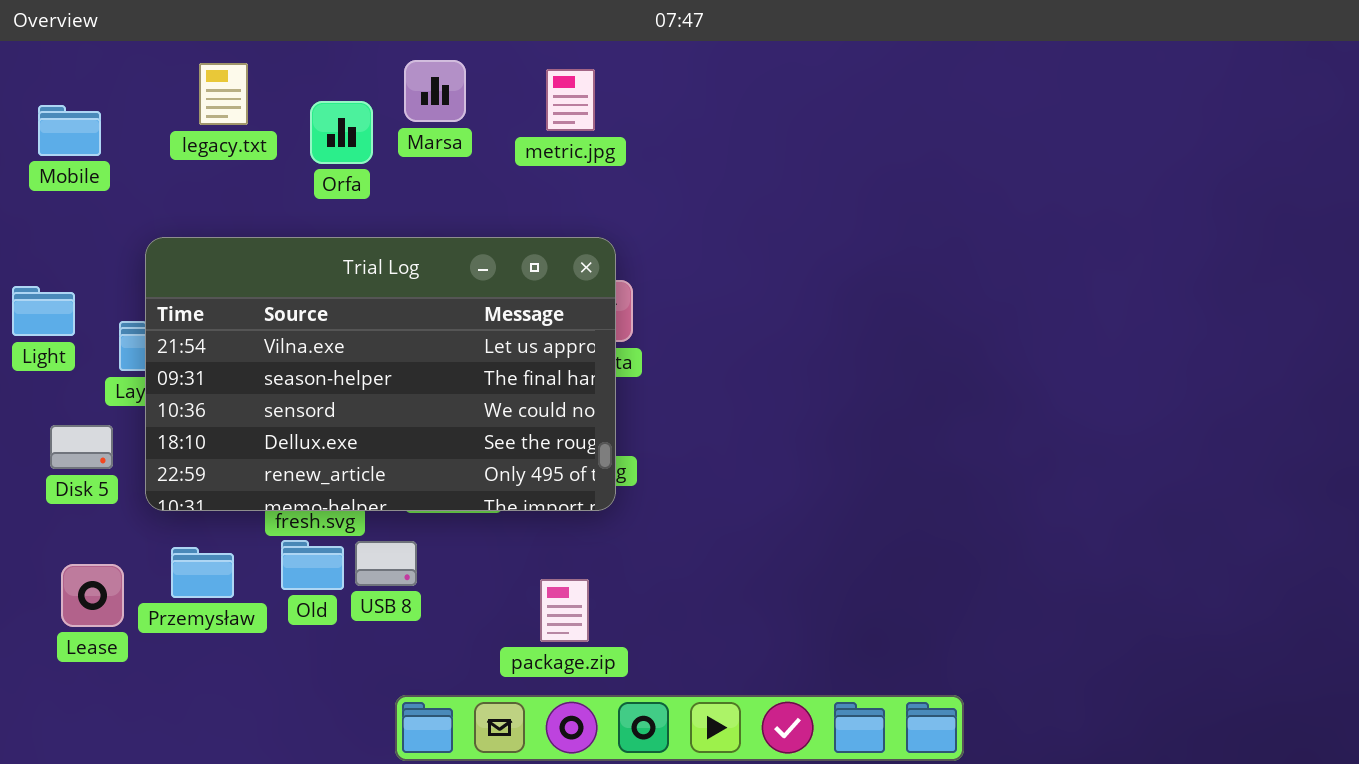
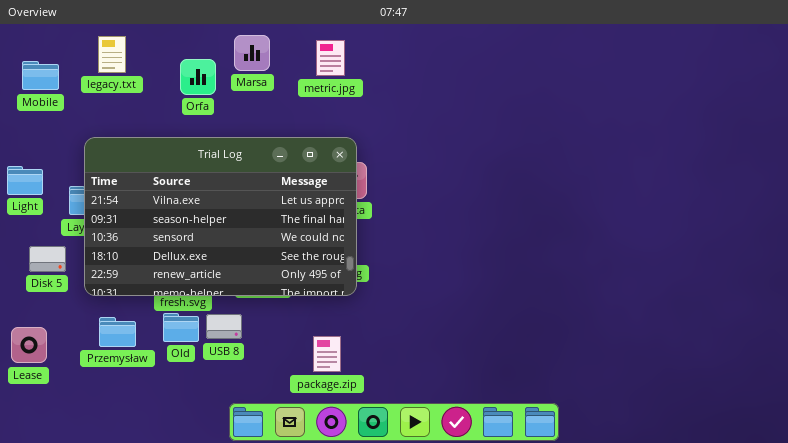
legacy.txt: [199,63,248,125] -> [98,36,126,73], moved
Lease: [61,564,124,627] -> [11,327,47,363], moved

